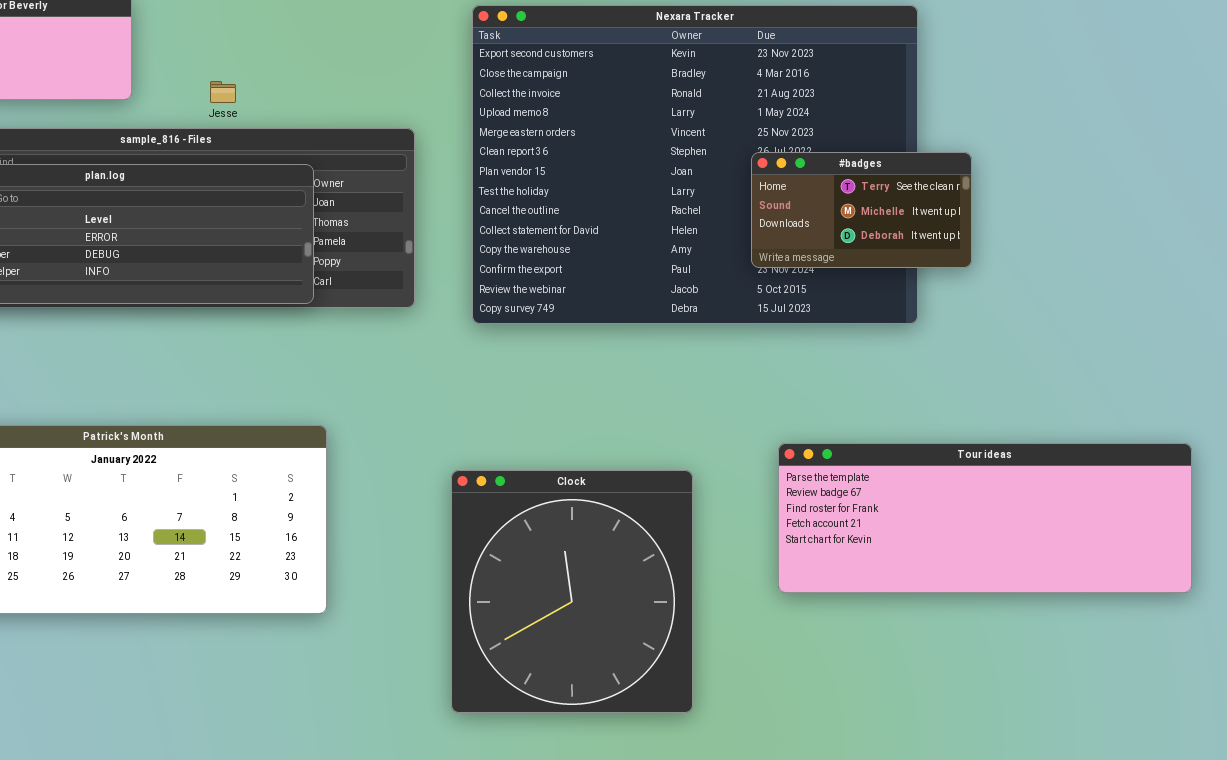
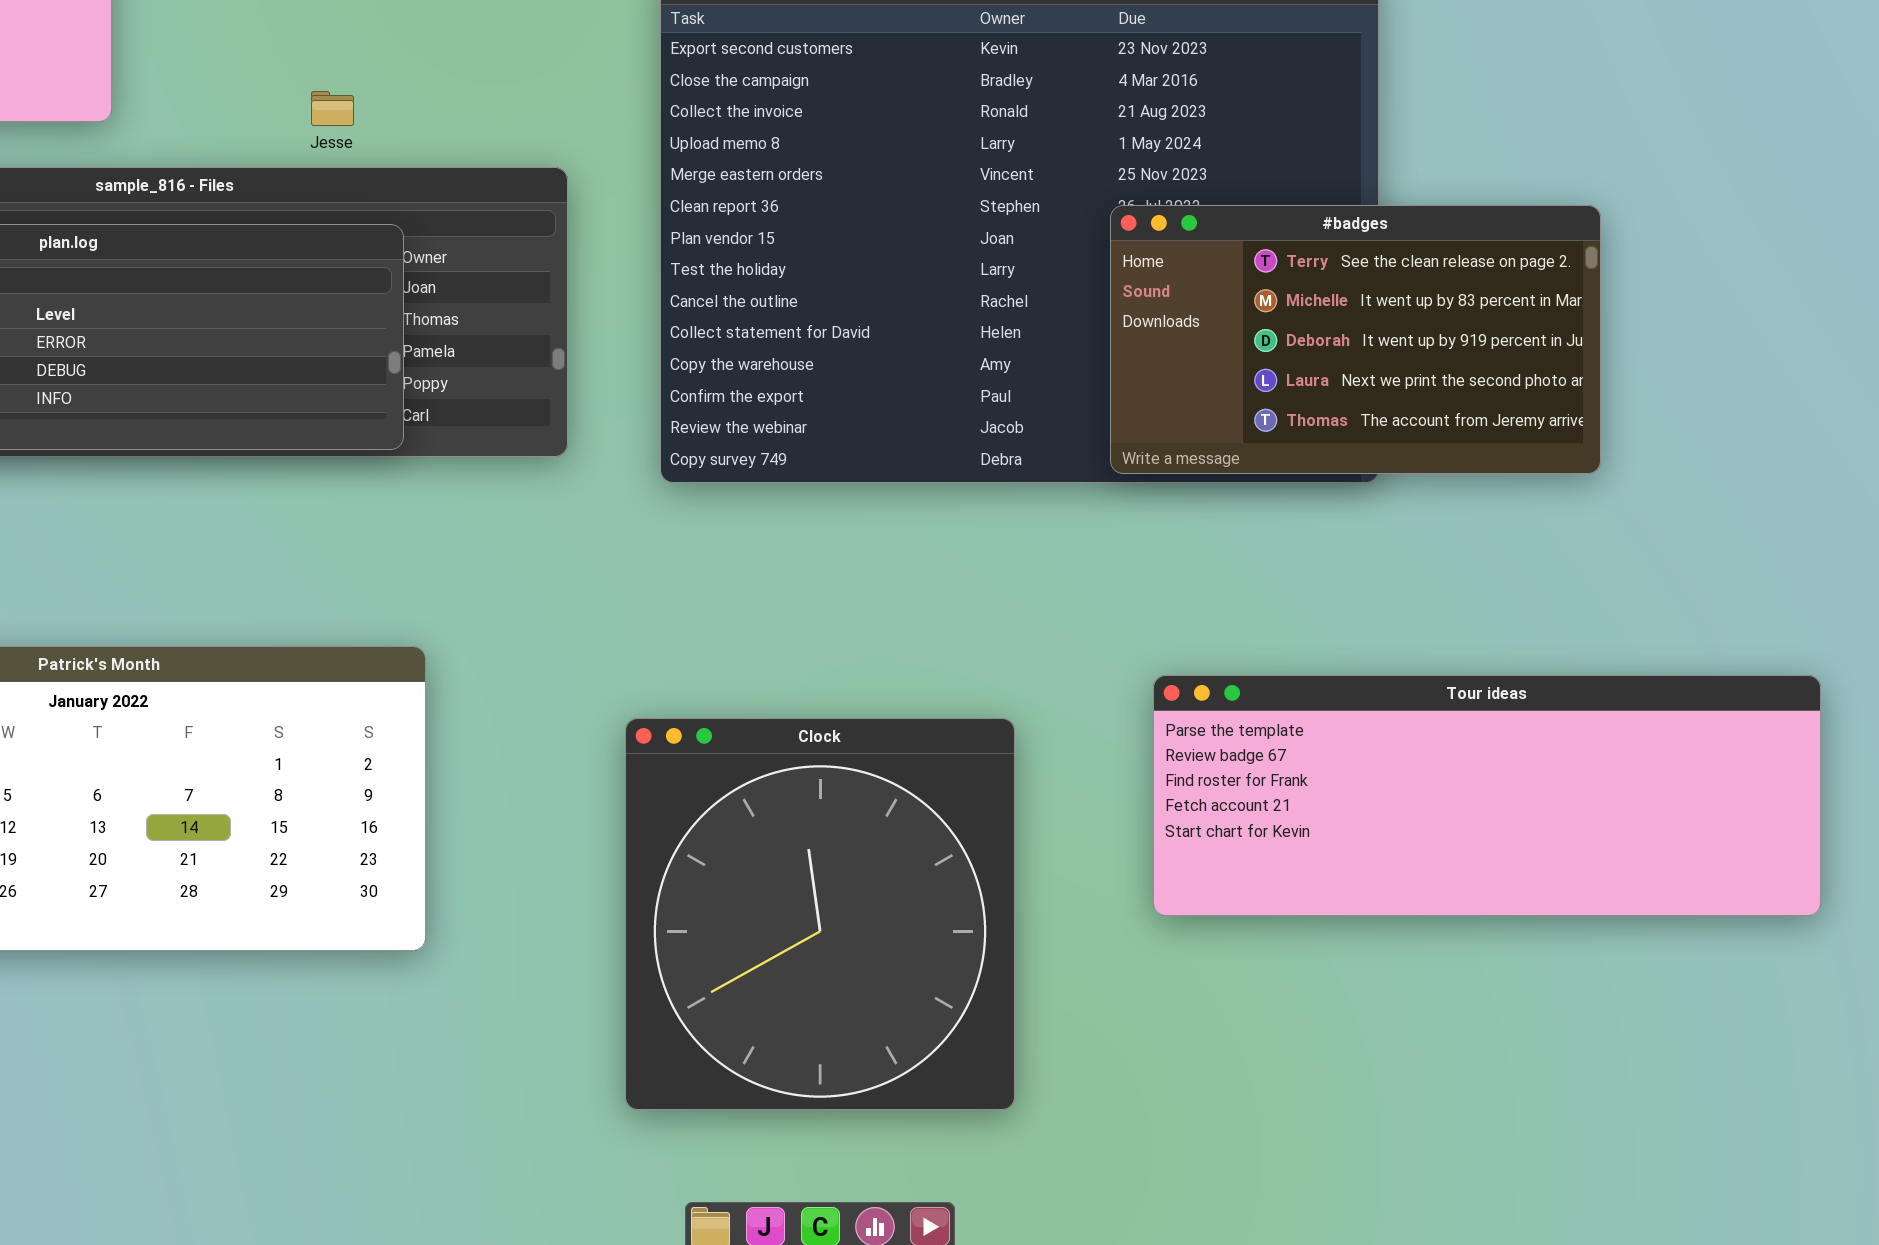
Jesse: [210,81,236,103] -> [311,91,354,126], moved
#badges: [751,152,972,268] -> [1110,205,1601,474], resized

